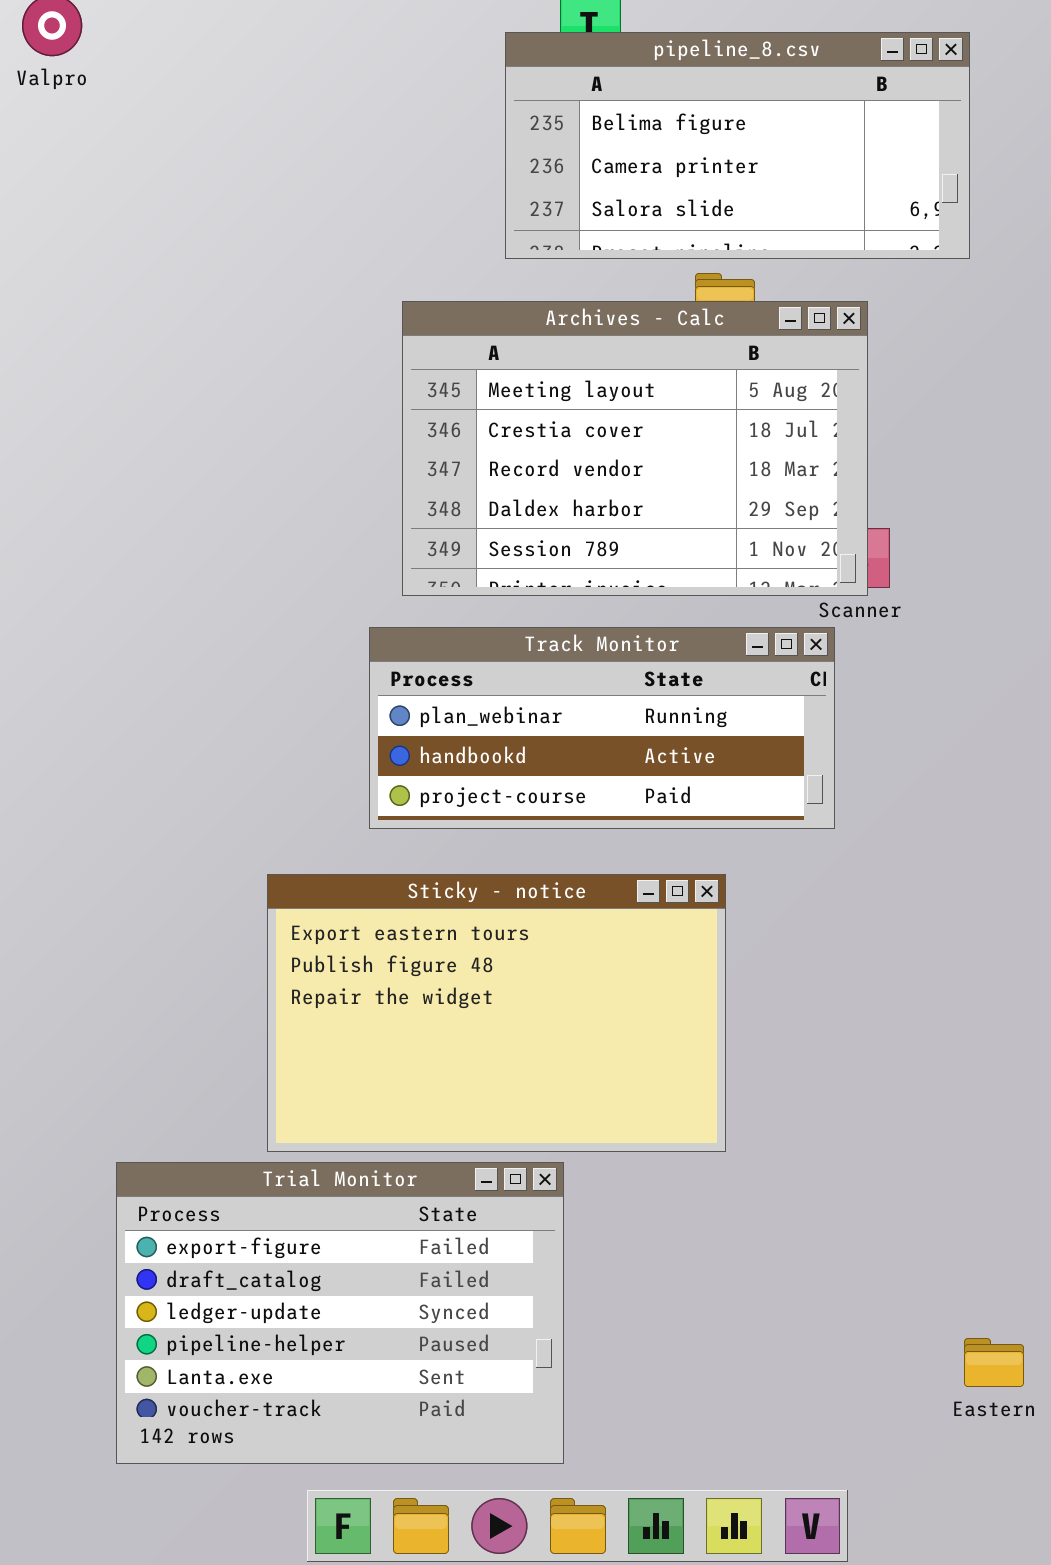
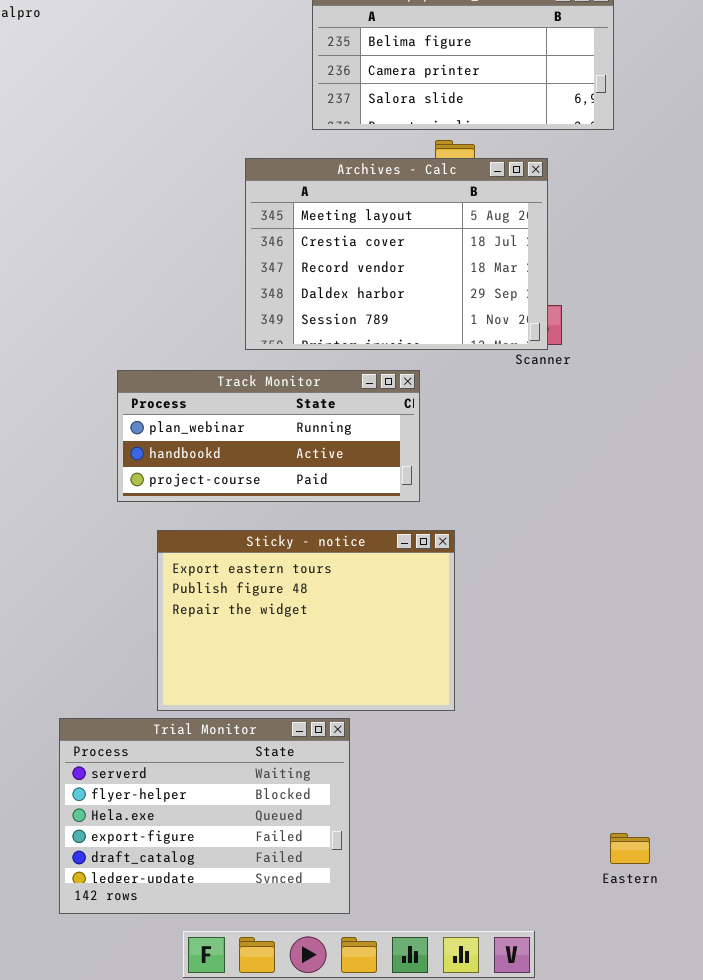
Track Monitor: [369,627,835,829] -> [117,370,420,502], moved
Trial Monitor: [116,1162,564,1464] -> [59,718,350,914], scrolled up 3 rows

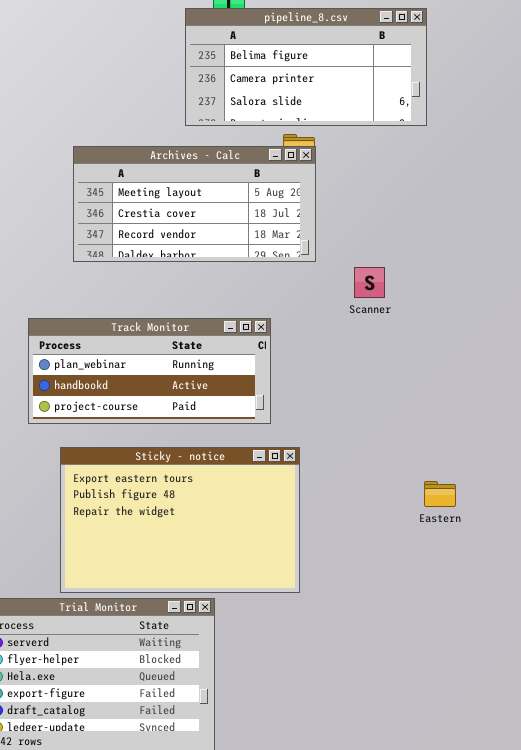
Archives - Calc: [245,158,548,350] -> [73,146,316,262], moved, resized
Eastern: [610,833,650,864] -> [424,481,456,507], moved

